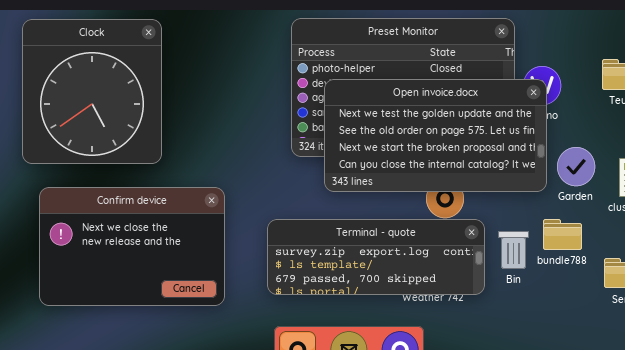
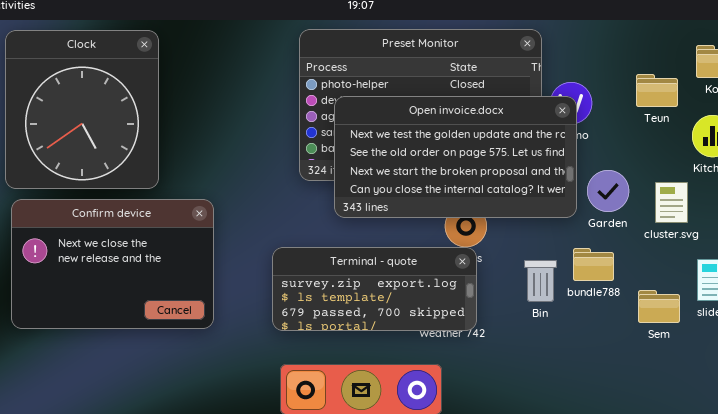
Confirm device: [39,187,225,306] -> [11,199,214,329], moved
Terminal - quote: [267,219,485,295] -> [272,247,477,331], resized

